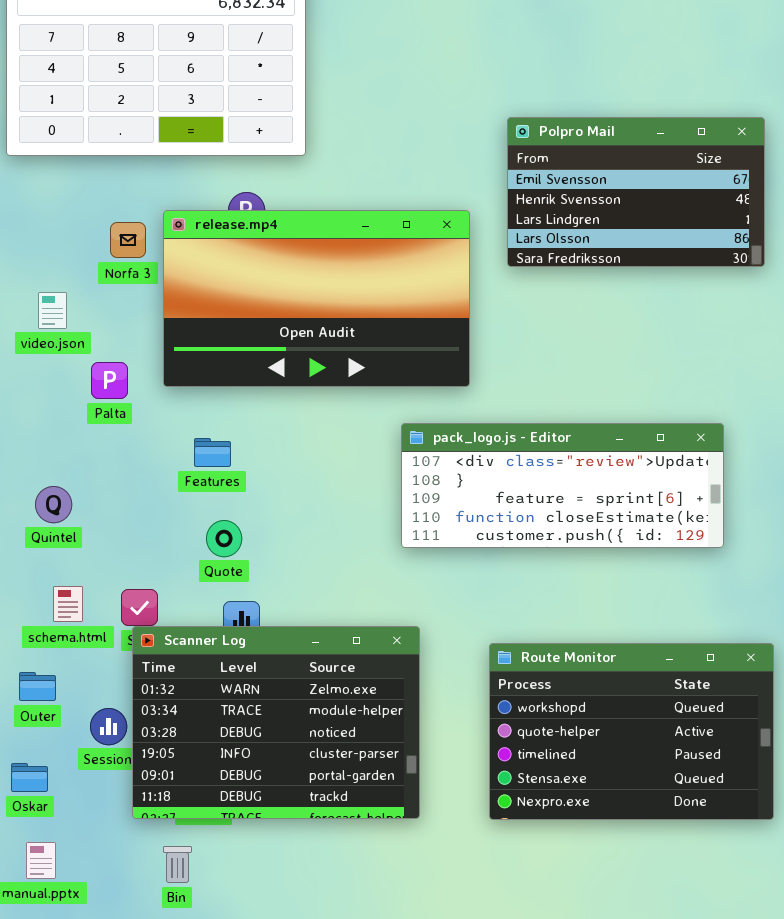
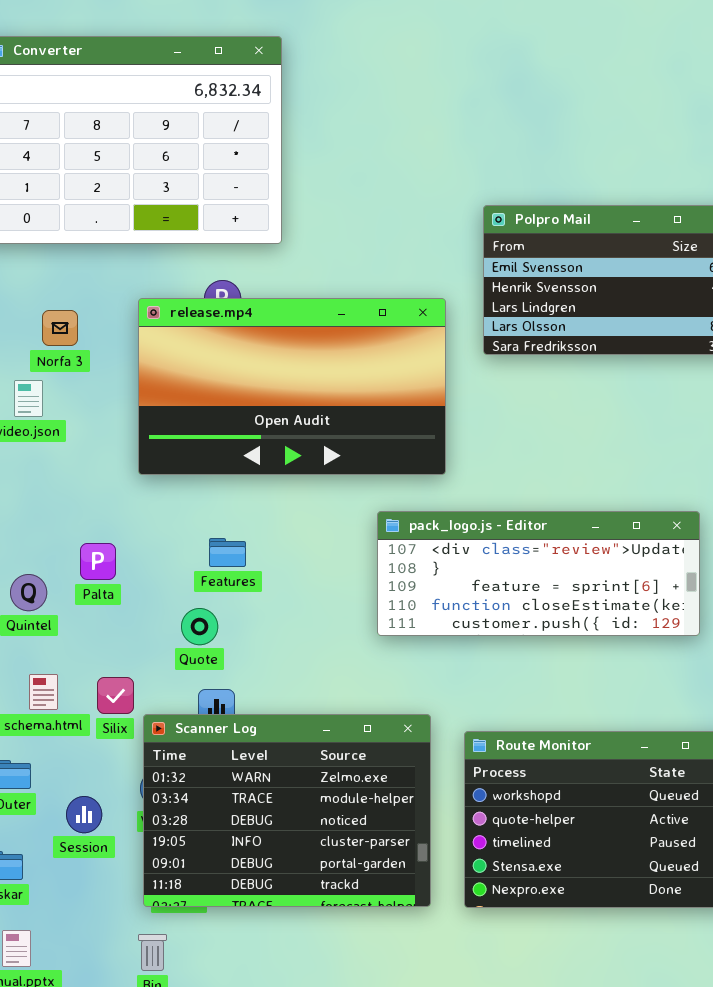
Norfa 3: [110,222,146,258] -> [42,310,78,346], moved
Palta: [91,362,128,399] -> [80,543,116,580], moved
Features: [194,438,231,467] -> [209,538,246,567], moved
Scanner Log: [132,626,420,819] -> [143,714,431,907], moved

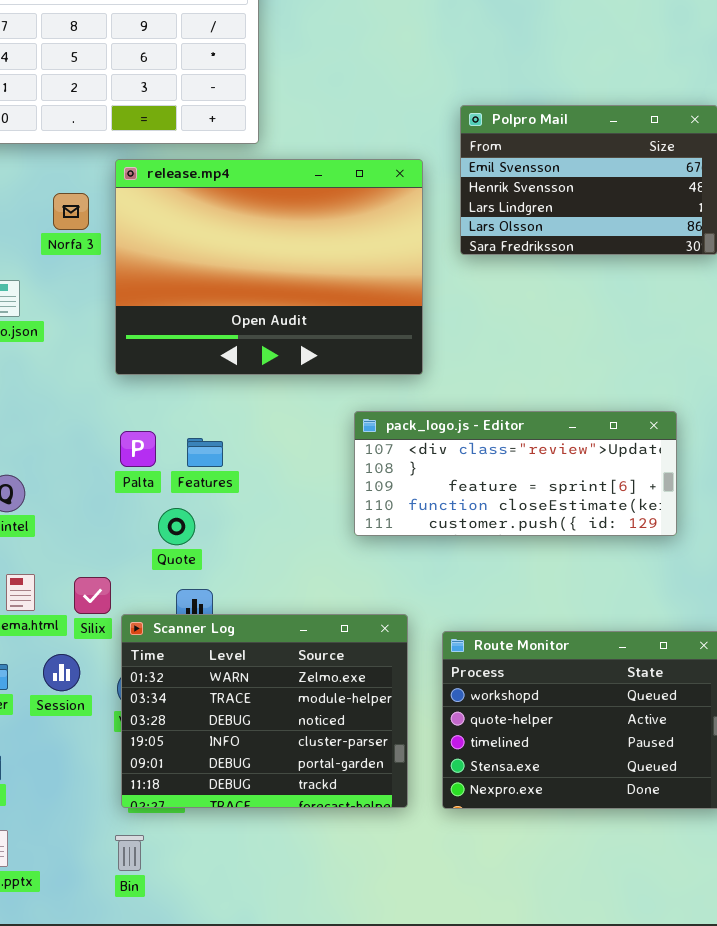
release.mp4: [138,298,446,475] -> [115,159,423,375], resized
Norfa 3: [42,310,78,346] -> [53,193,89,230], moved
Palta: [80,543,116,580] -> [120,431,156,467], moved
Session: [66,796,102,833] -> [43,654,80,691], moved

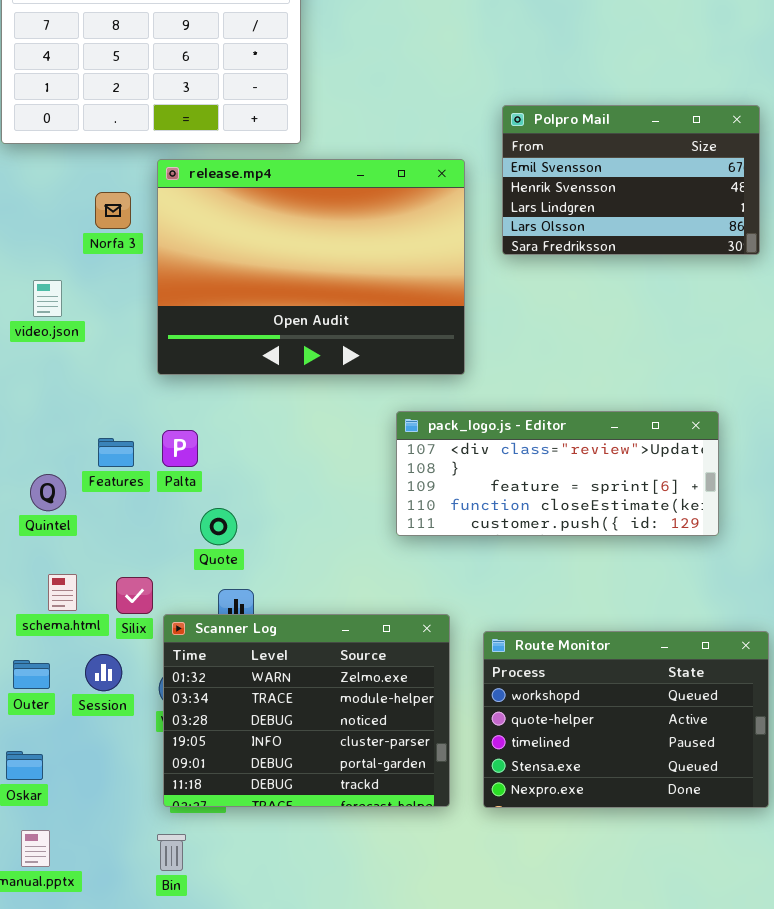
Features: [187,438,223,467] -> [98,438,134,467], moved

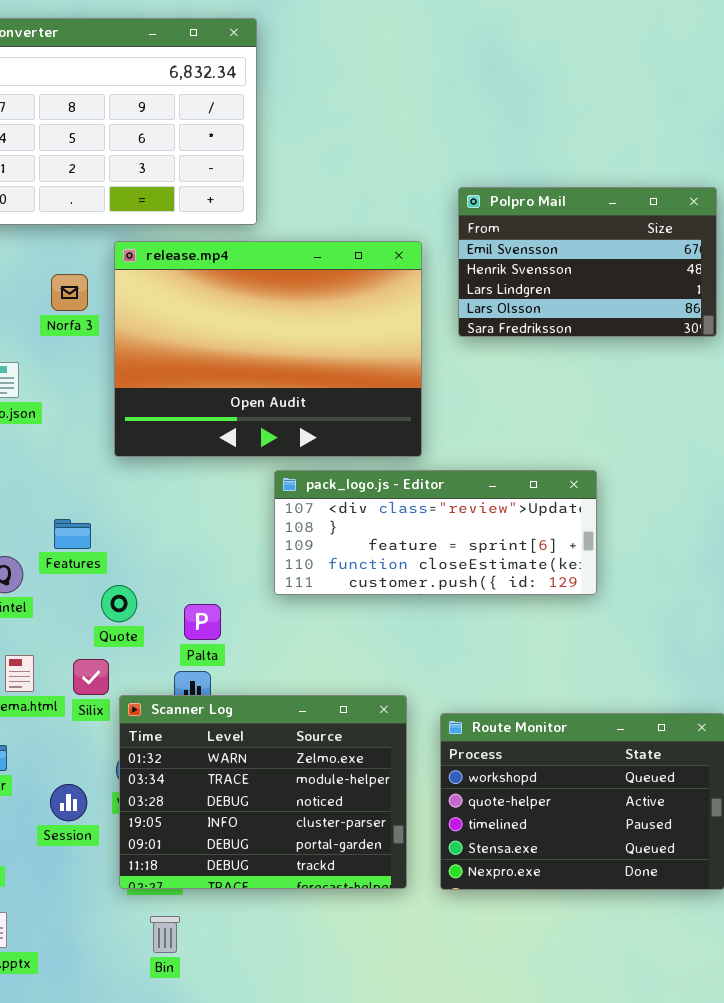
pack_logo.js - Editor: [396,411,719,536] -> [274,470,597,595], moved
Palta: [162,430,198,467] -> [184,604,221,640], moved
Quote: [200,508,237,545] -> [101,585,137,622], moved
Session: [85,654,122,691] -> [50,784,87,821], moved
Bin: [157,834,186,871] -> [150,916,180,953], moved

